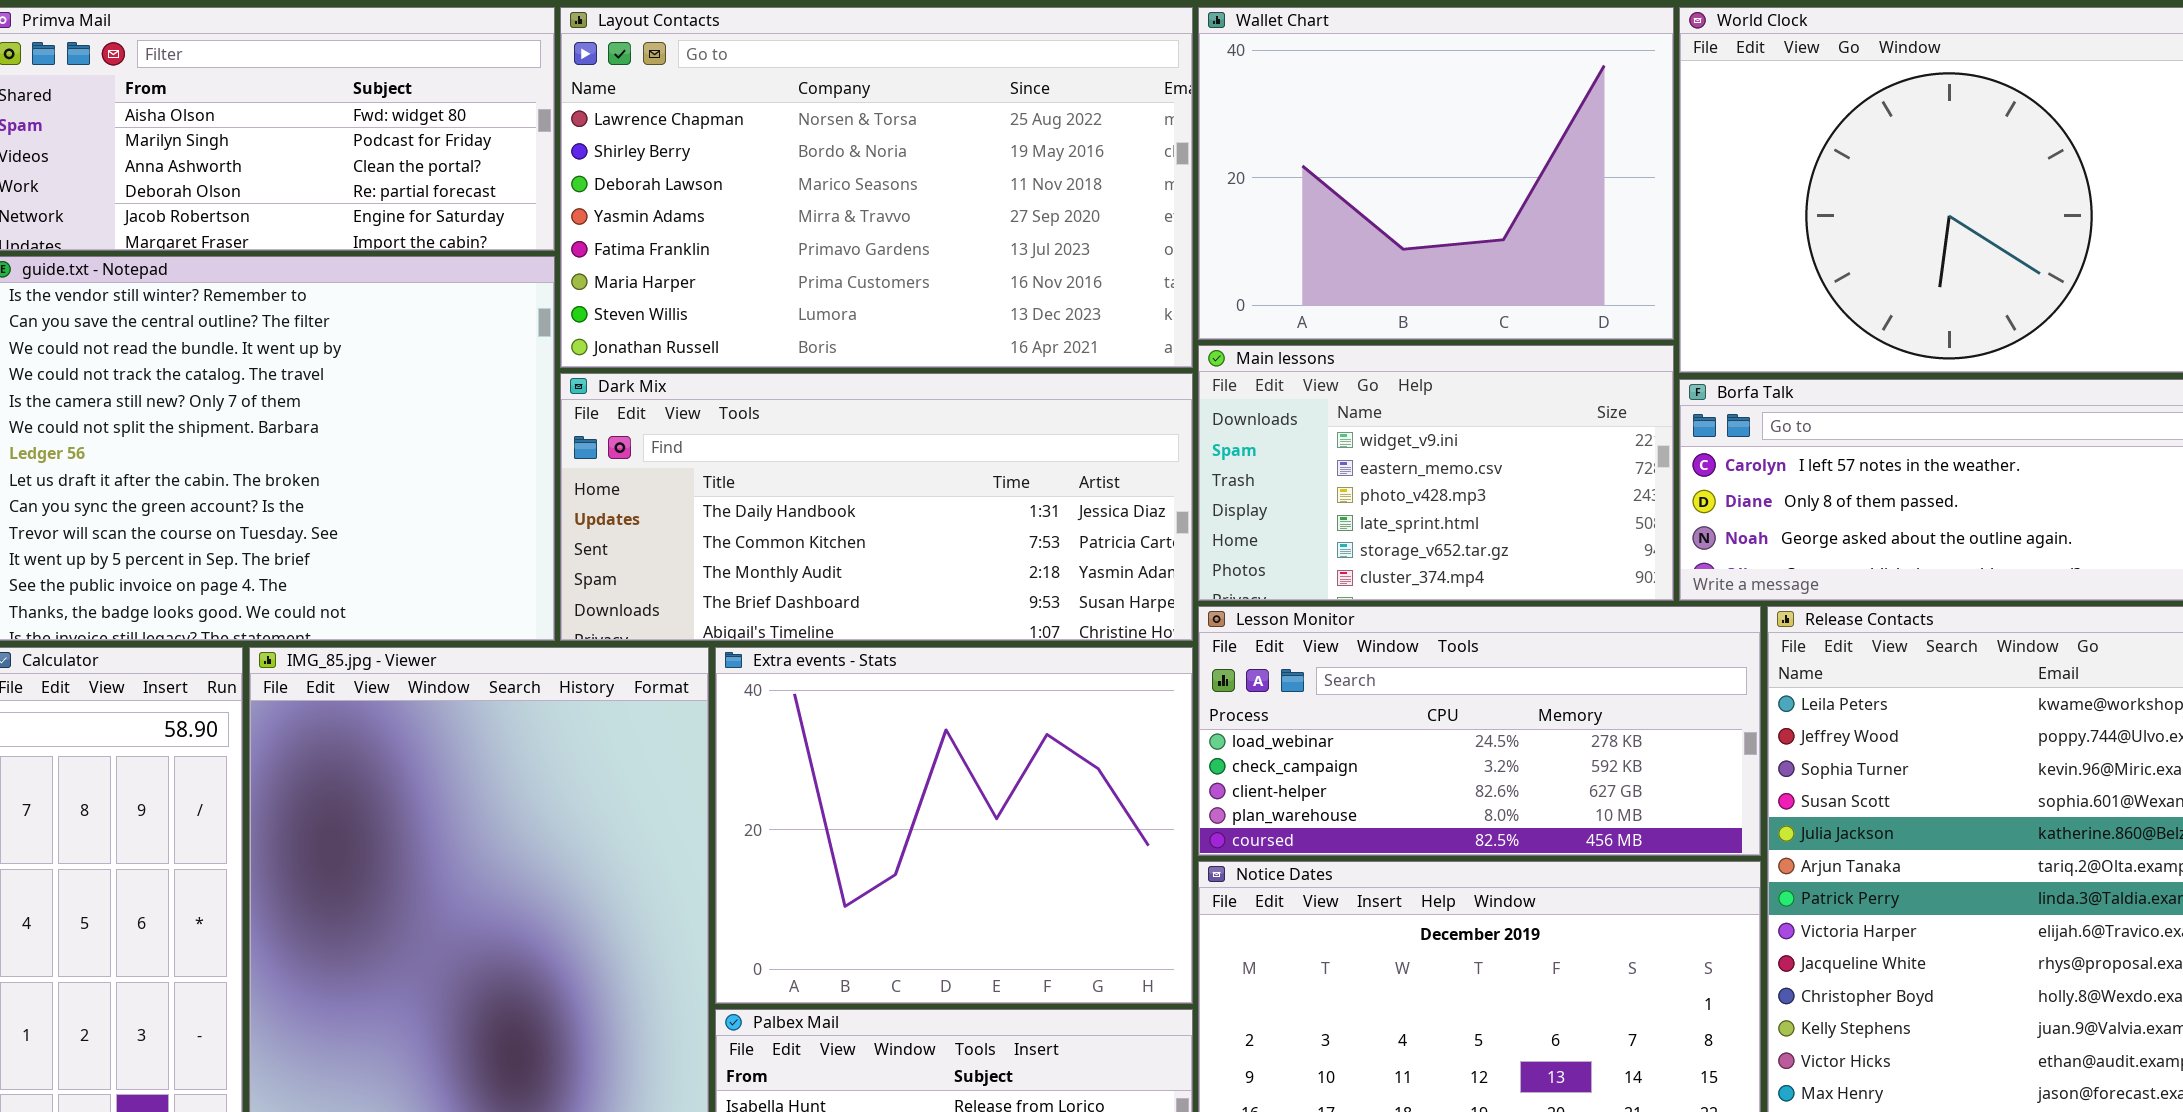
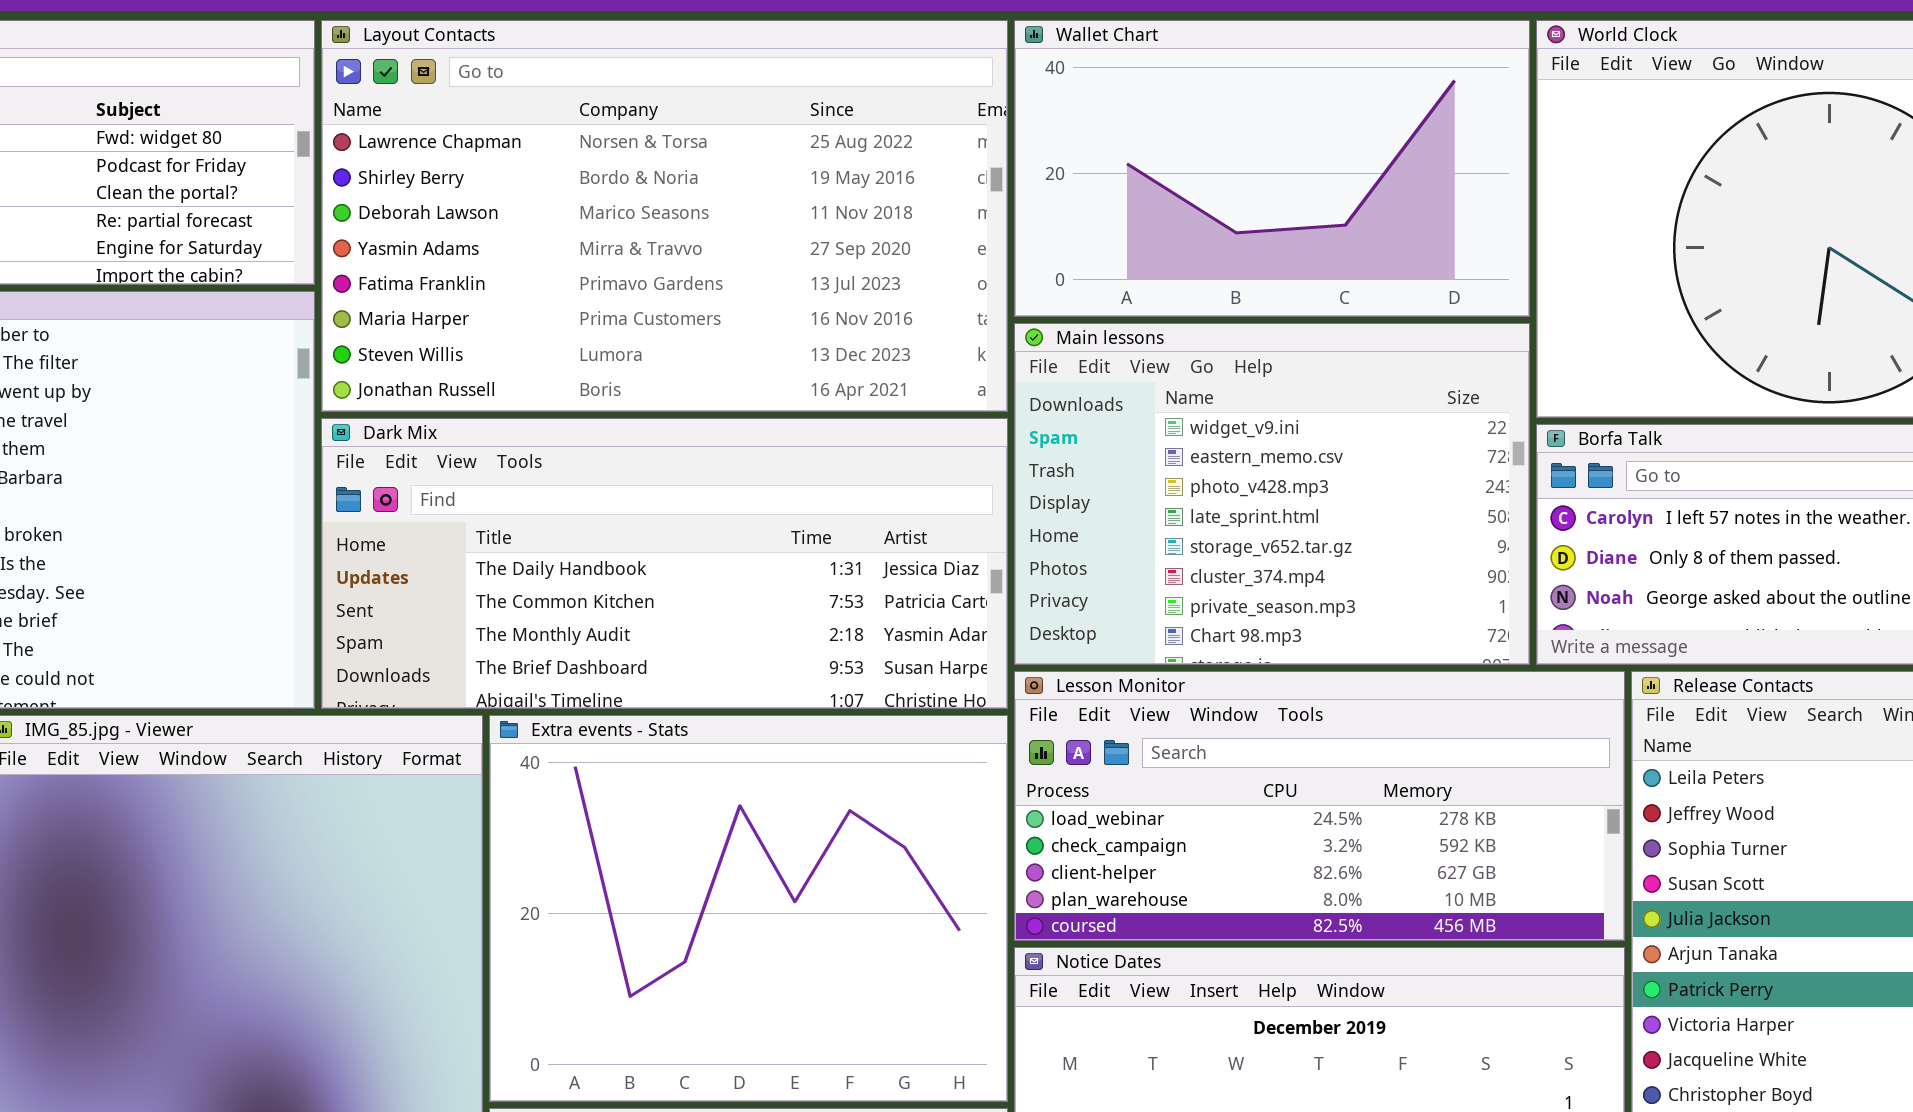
Wallet Chart: [1198,7,1674,340] -> [1014,20,1530,317], resized
Main lessons: [1198,345,1674,601] -> [1014,323,1530,665], resized

